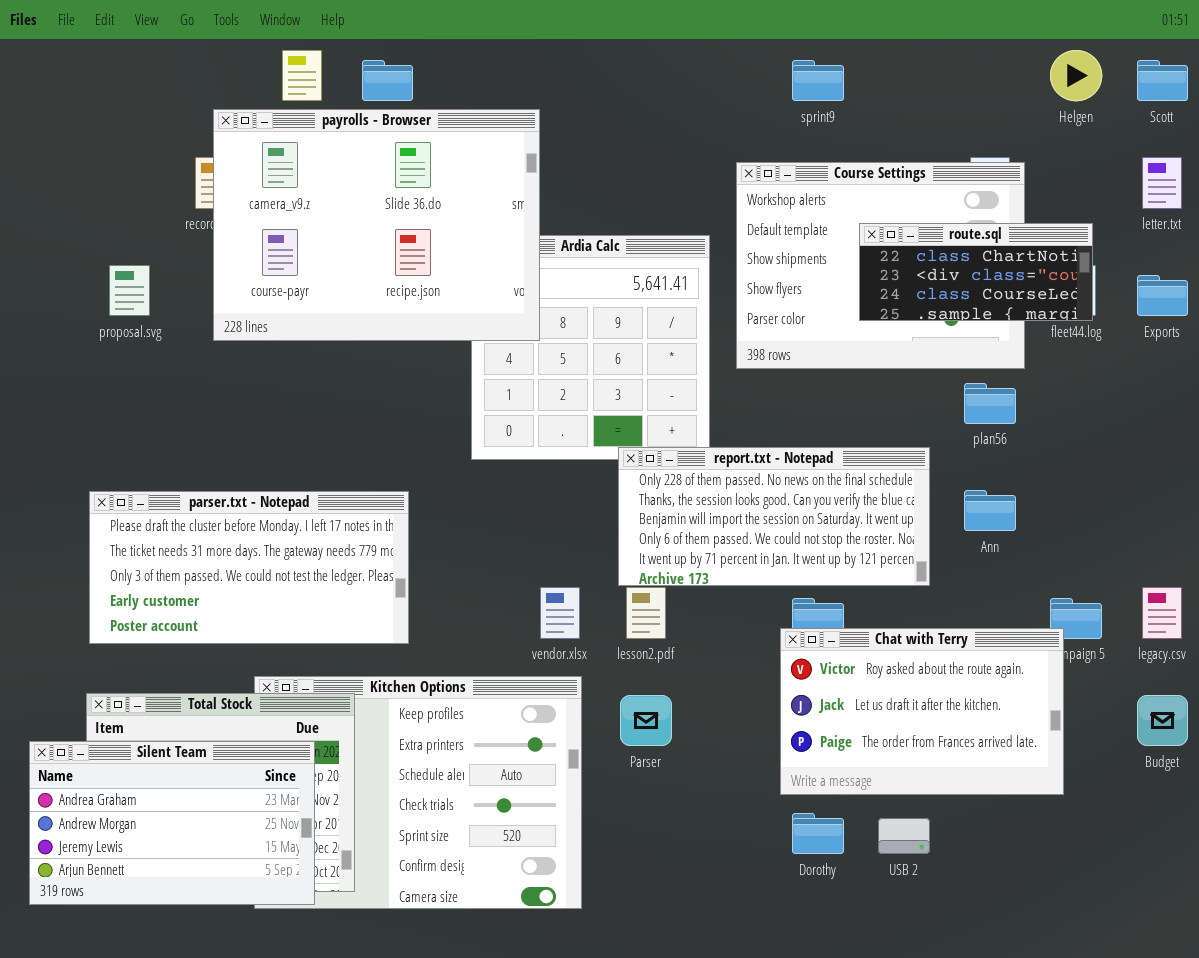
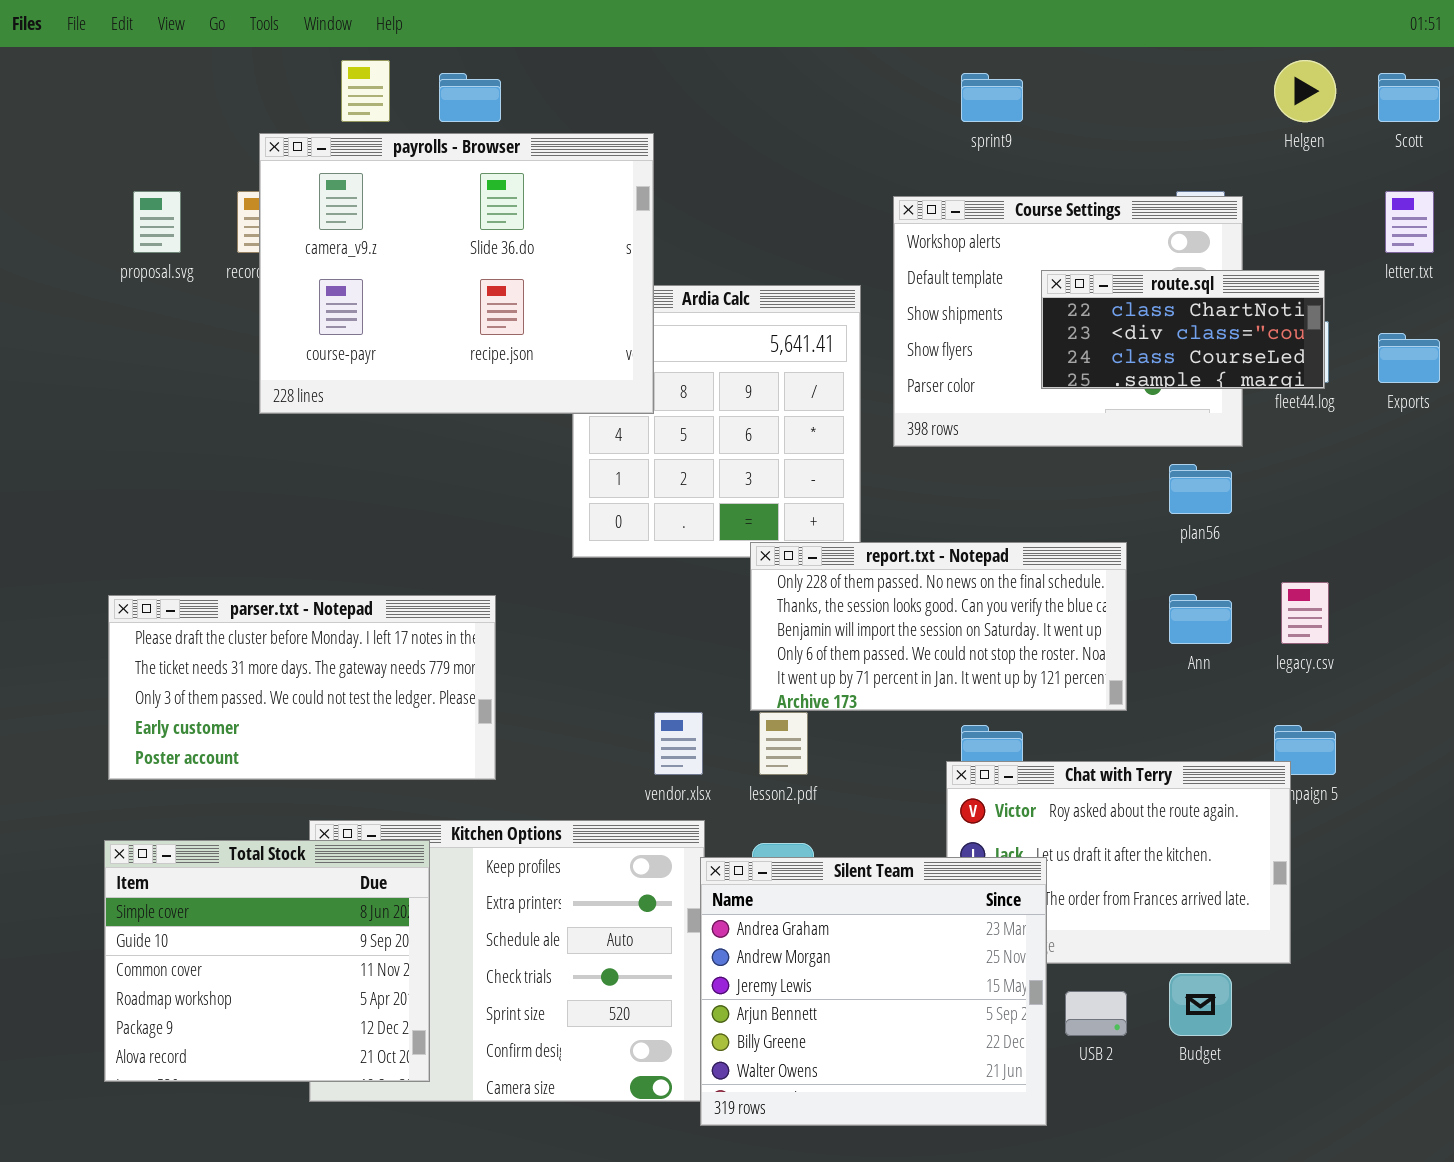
proposal.svg: [109,265,150,316] -> [133,191,181,253], moved
legacy.csv: [1142,587,1182,639] -> [1281,582,1329,644], moved
Budget: [1137,695,1188,746] -> [1169,973,1232,1036], moved
Silent Team: [29,741,315,905] -> [700,857,1047,1126], moved, resized

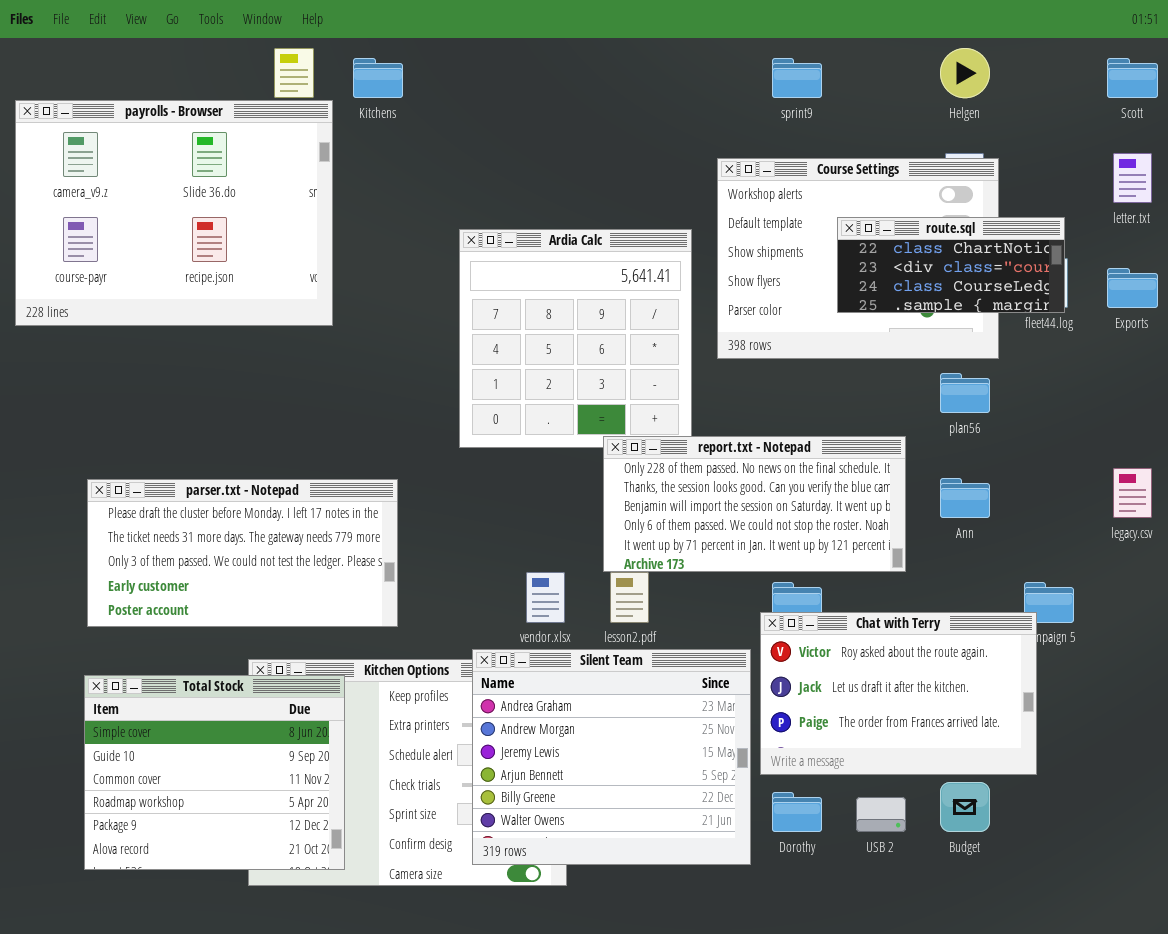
Helgen: [1274,60,1336,122] -> [940,48,990,98], moved
payrolls - Browser: [259,133,654,414] -> [15,100,333,326], moved
legacy.csv: [1281,582,1329,644] -> [1113,468,1152,518], moved
Silent Team: [700,857,1047,1126] -> [472,649,751,865], moved

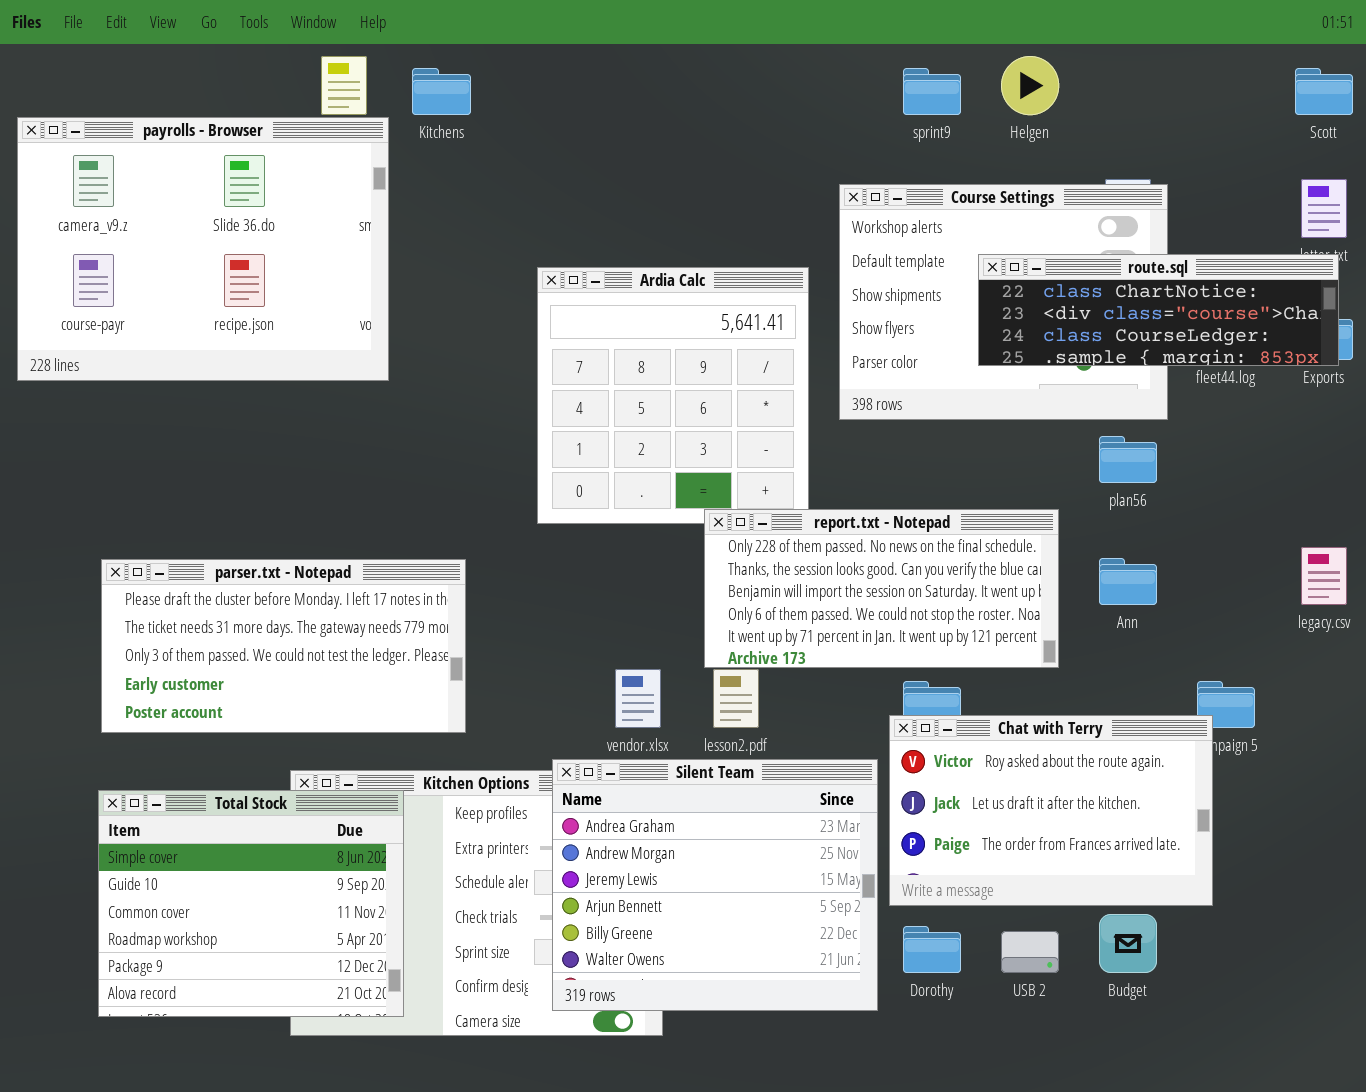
Helgen: [940,48,990,98] -> [1001,56,1059,115], moved
route.sql: [837,217,1065,313] -> [978,254,1339,366], resized

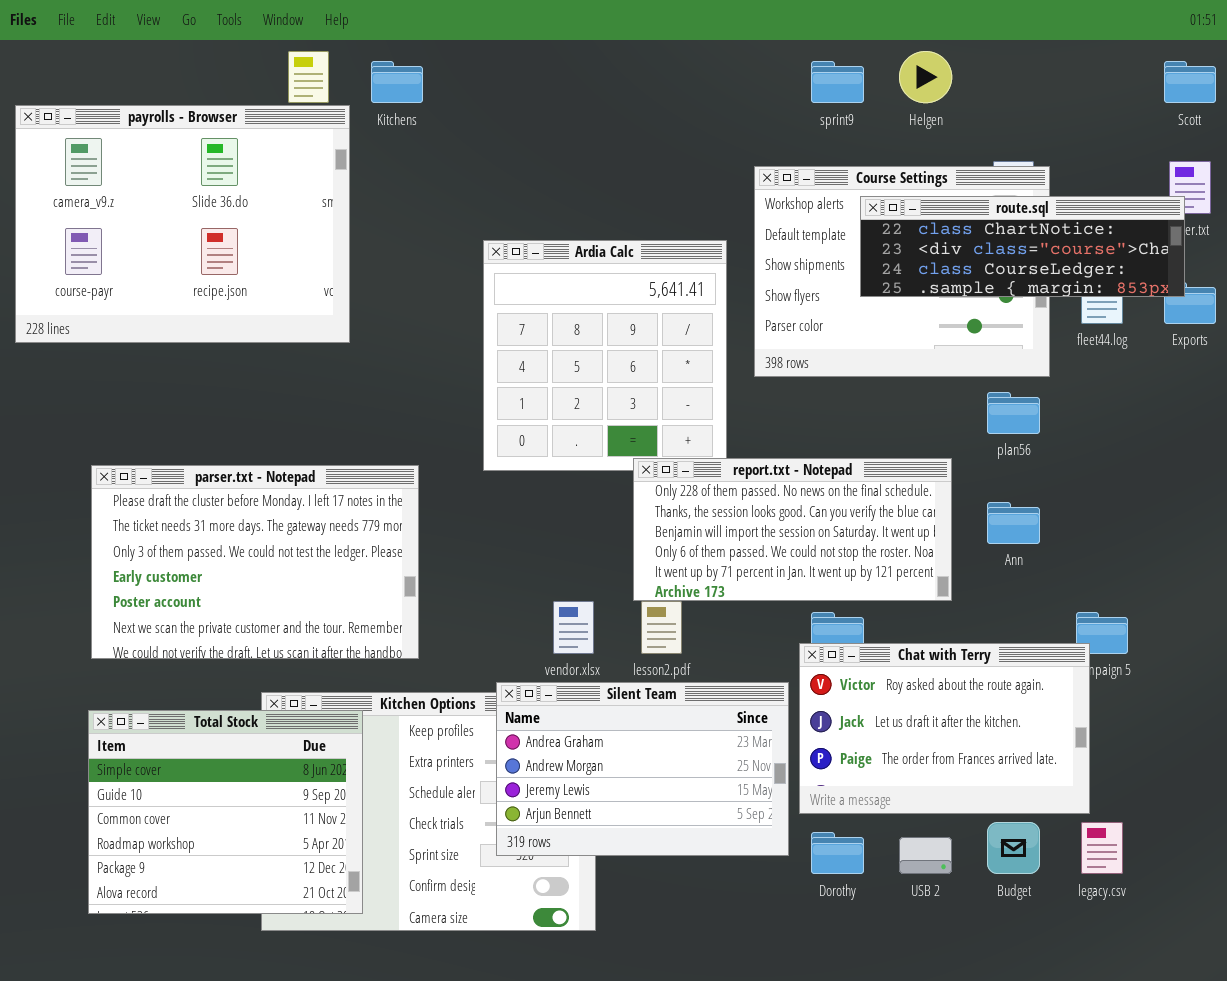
route.sql: [978,254,1339,366] -> [860,196,1185,297], moved
legacy.csv: [1301,547,1347,605] -> [1081,822,1123,874], moved
parser.txt - Notepad: [101,559,466,733] -> [91,465,419,659], resized
Silent Team: [552,759,878,1011] -> [496,682,789,856], resized

